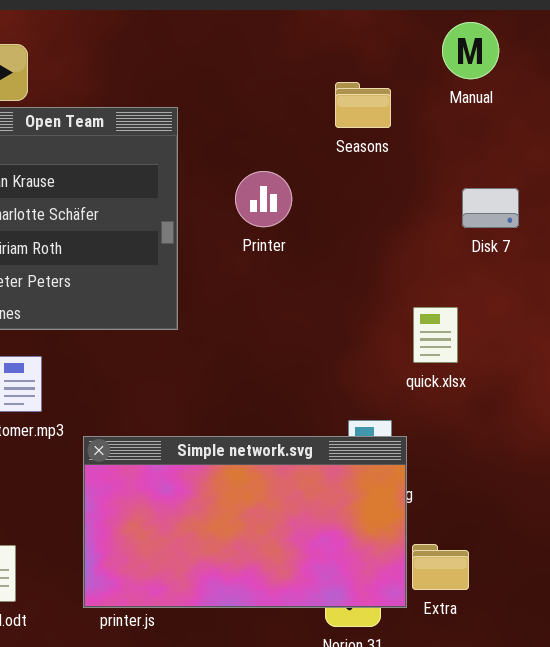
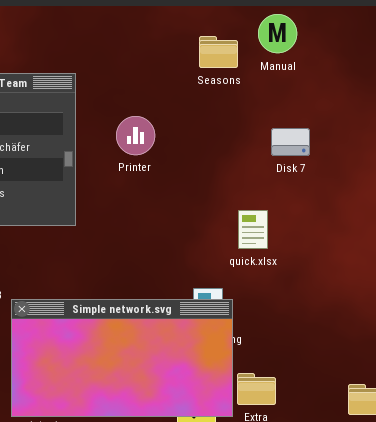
Seasons: [335,82,391,128] -> [199,36,238,68], moved

